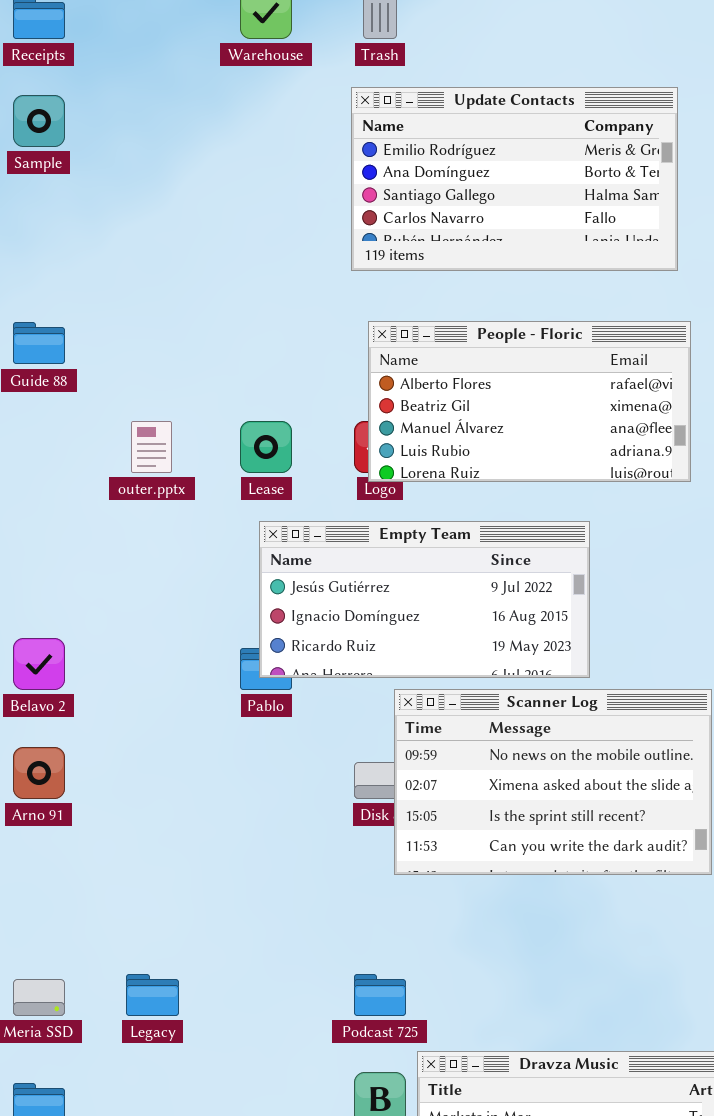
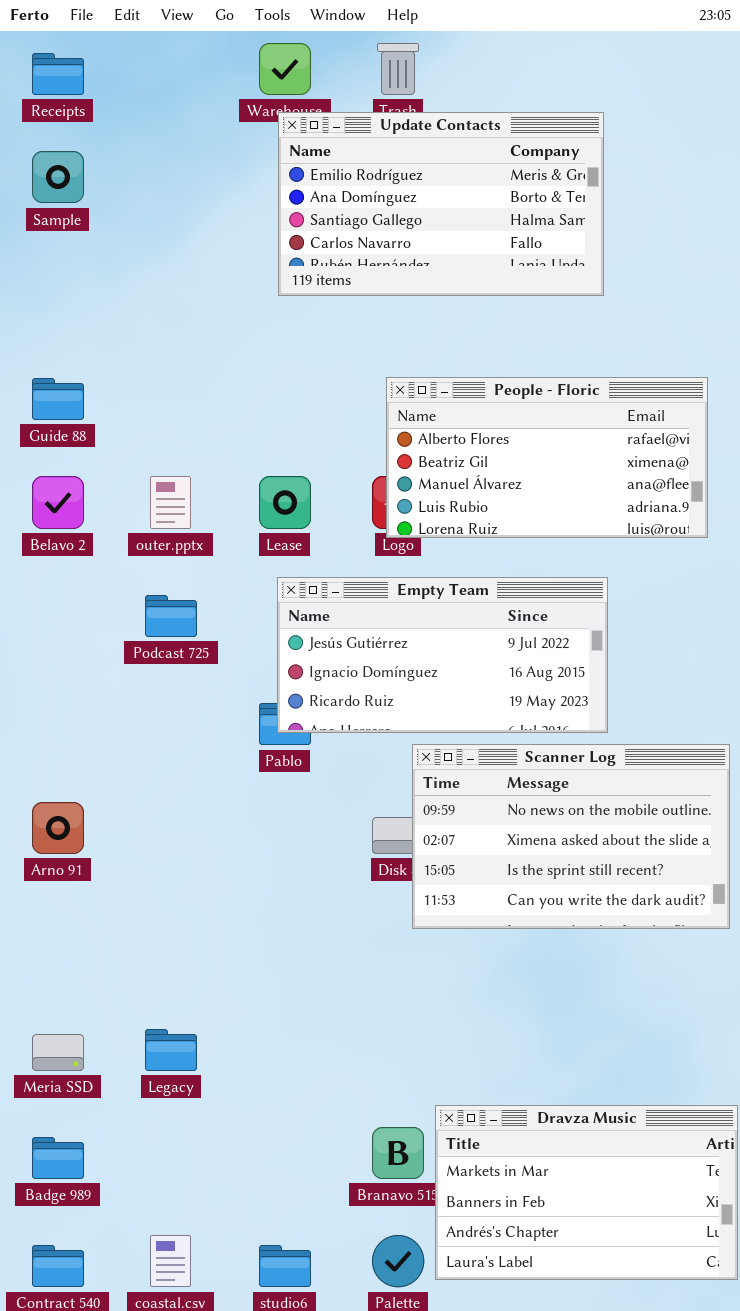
Update Contacts: [351,87,678,271] -> [278,112,604,296], moved
Belavo 2: [13,638,65,690] -> [32,476,84,529], moved
Podcast 725: [354,974,406,1016] -> [145,595,197,637], moved

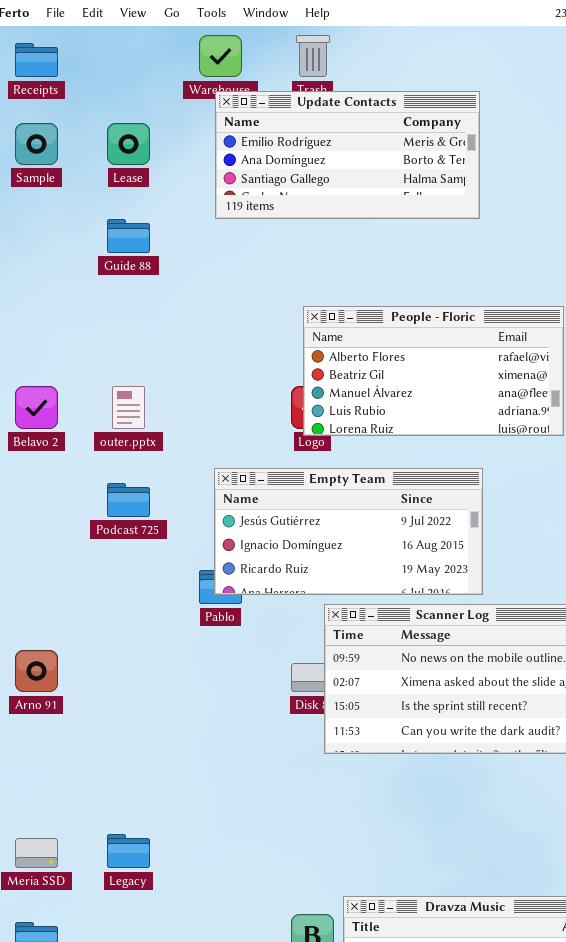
Update Contacts: [278,112,604,296] -> [215,91,480,219], resized
Guide 88: [32,378,84,420] -> [107,219,150,253], moved
Lease: [259,476,311,529] -> [107,123,150,165], moved

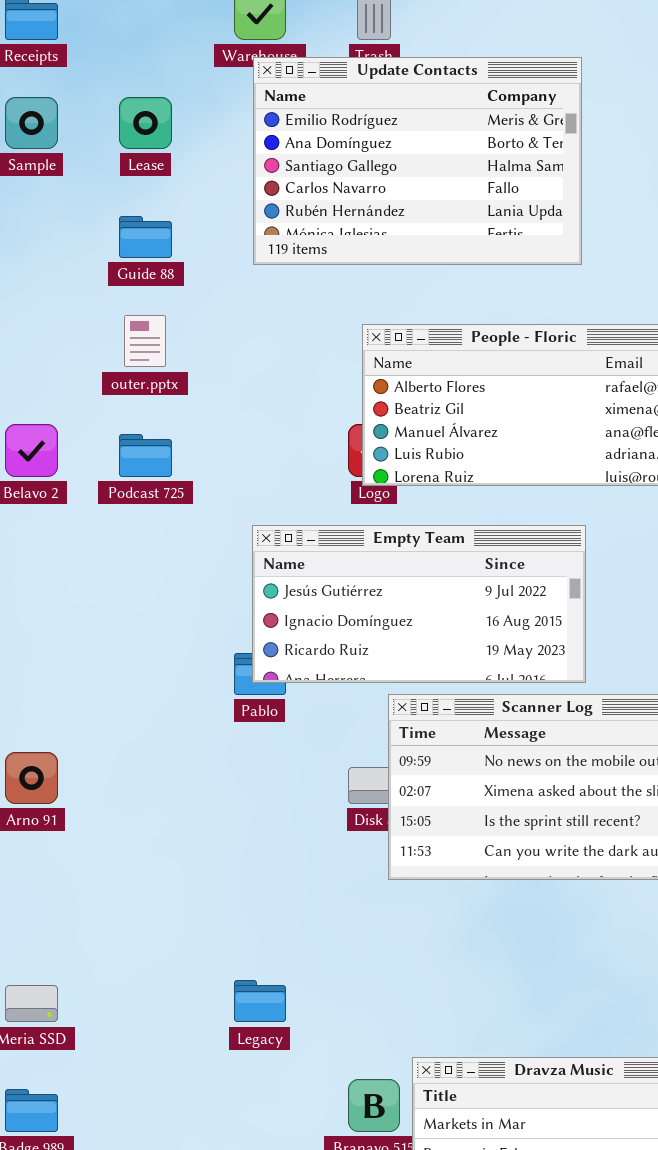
Update Contacts: [215,91,480,219] -> [253,57,582,265], resized
outer.pptx: [112,386,145,429] -> [124,315,166,367], moved
Podcast 725: [107,483,150,517] -> [119,434,172,477], moved
Legacy: [107,834,150,868] -> [234,980,286,1022], moved

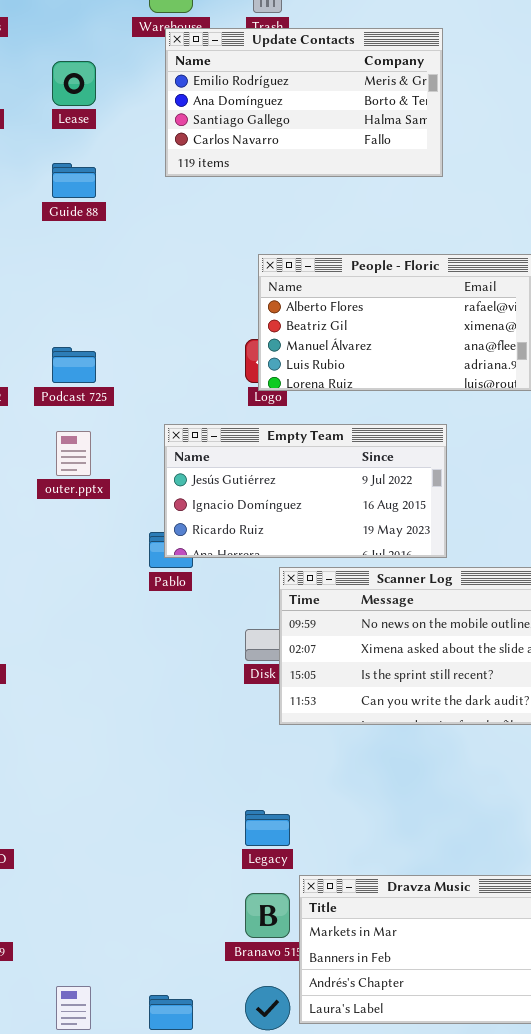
Update Contacts: [253,57,582,265] -> [165,28,443,177], resized
outer.pptx: [124,315,166,367] -> [56,431,91,476], moved
Legacy: [234,980,286,1022] -> [245,810,290,846], moved

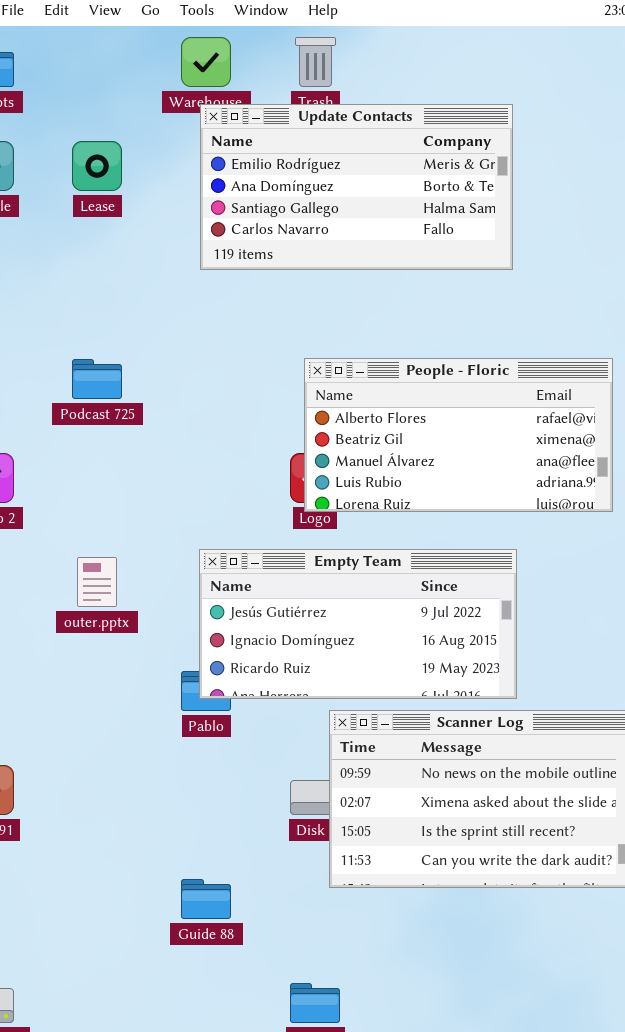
Guide 88: [52,163,96,198] -> [181,879,231,919], moved
Podcast 725: [52,347,96,383] -> [72,359,122,399], moved

